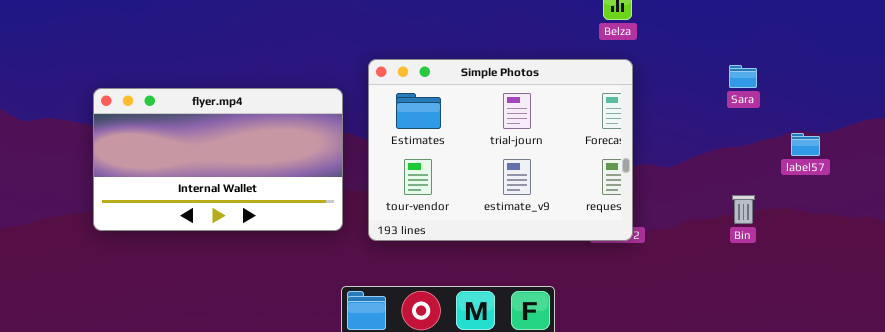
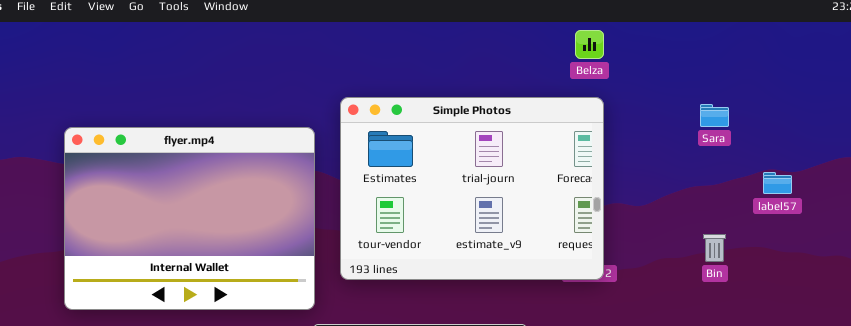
flyer.mp4: [93,88,343,231] -> [64,127,315,310], resized

